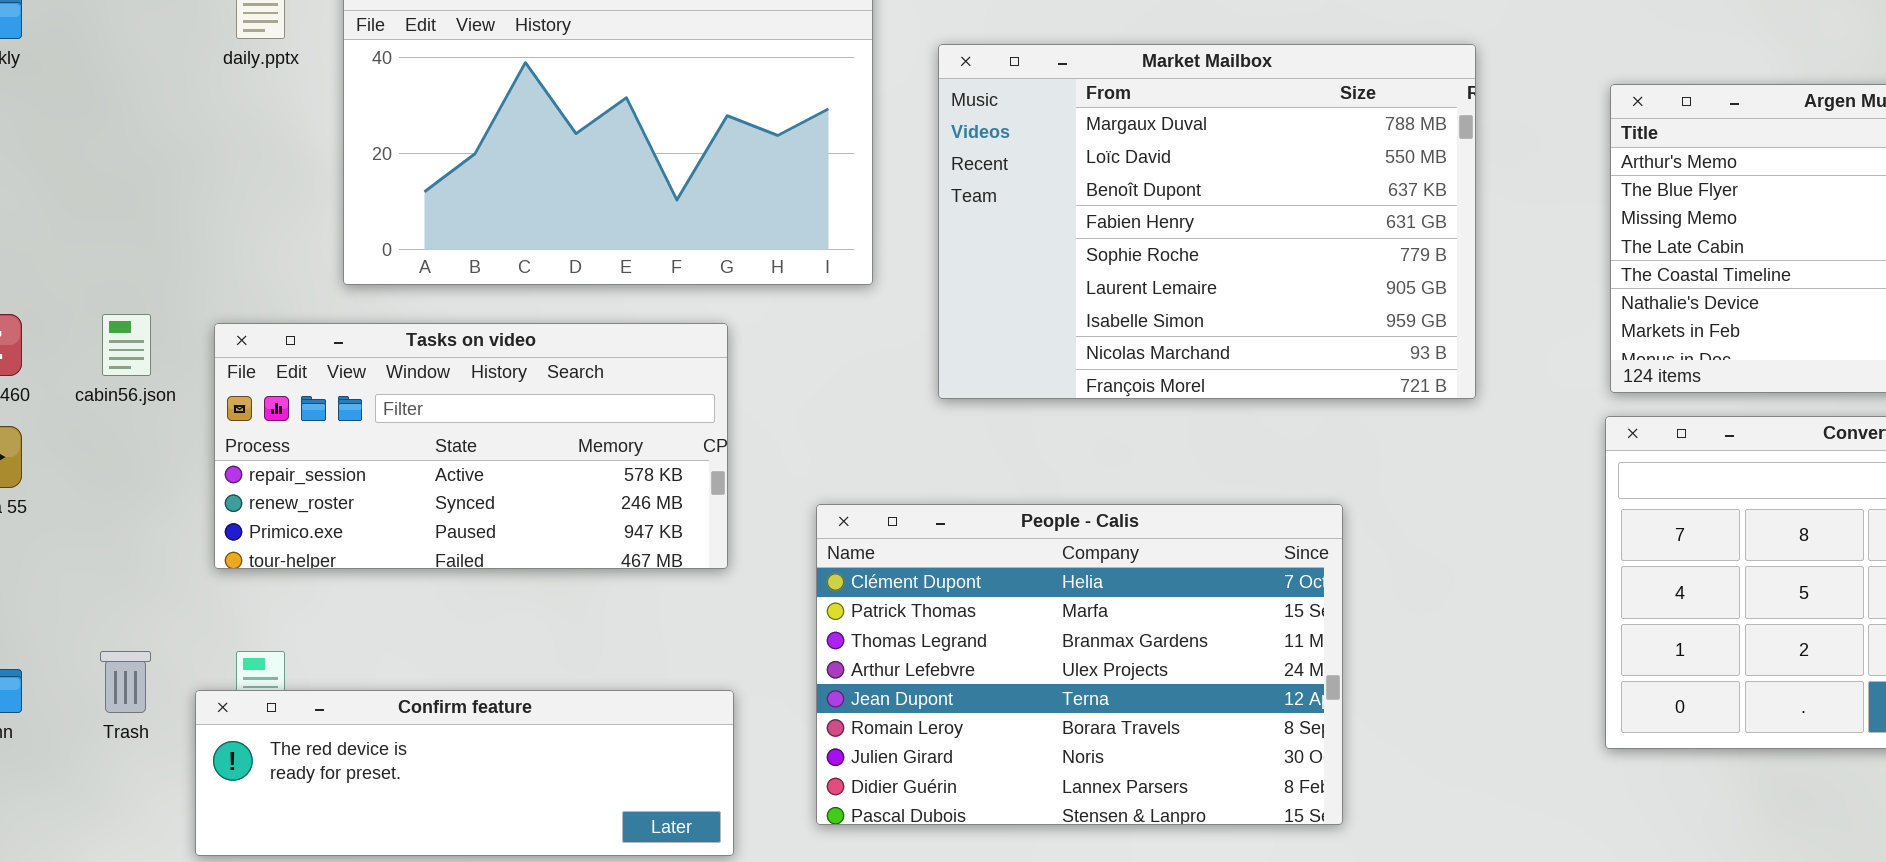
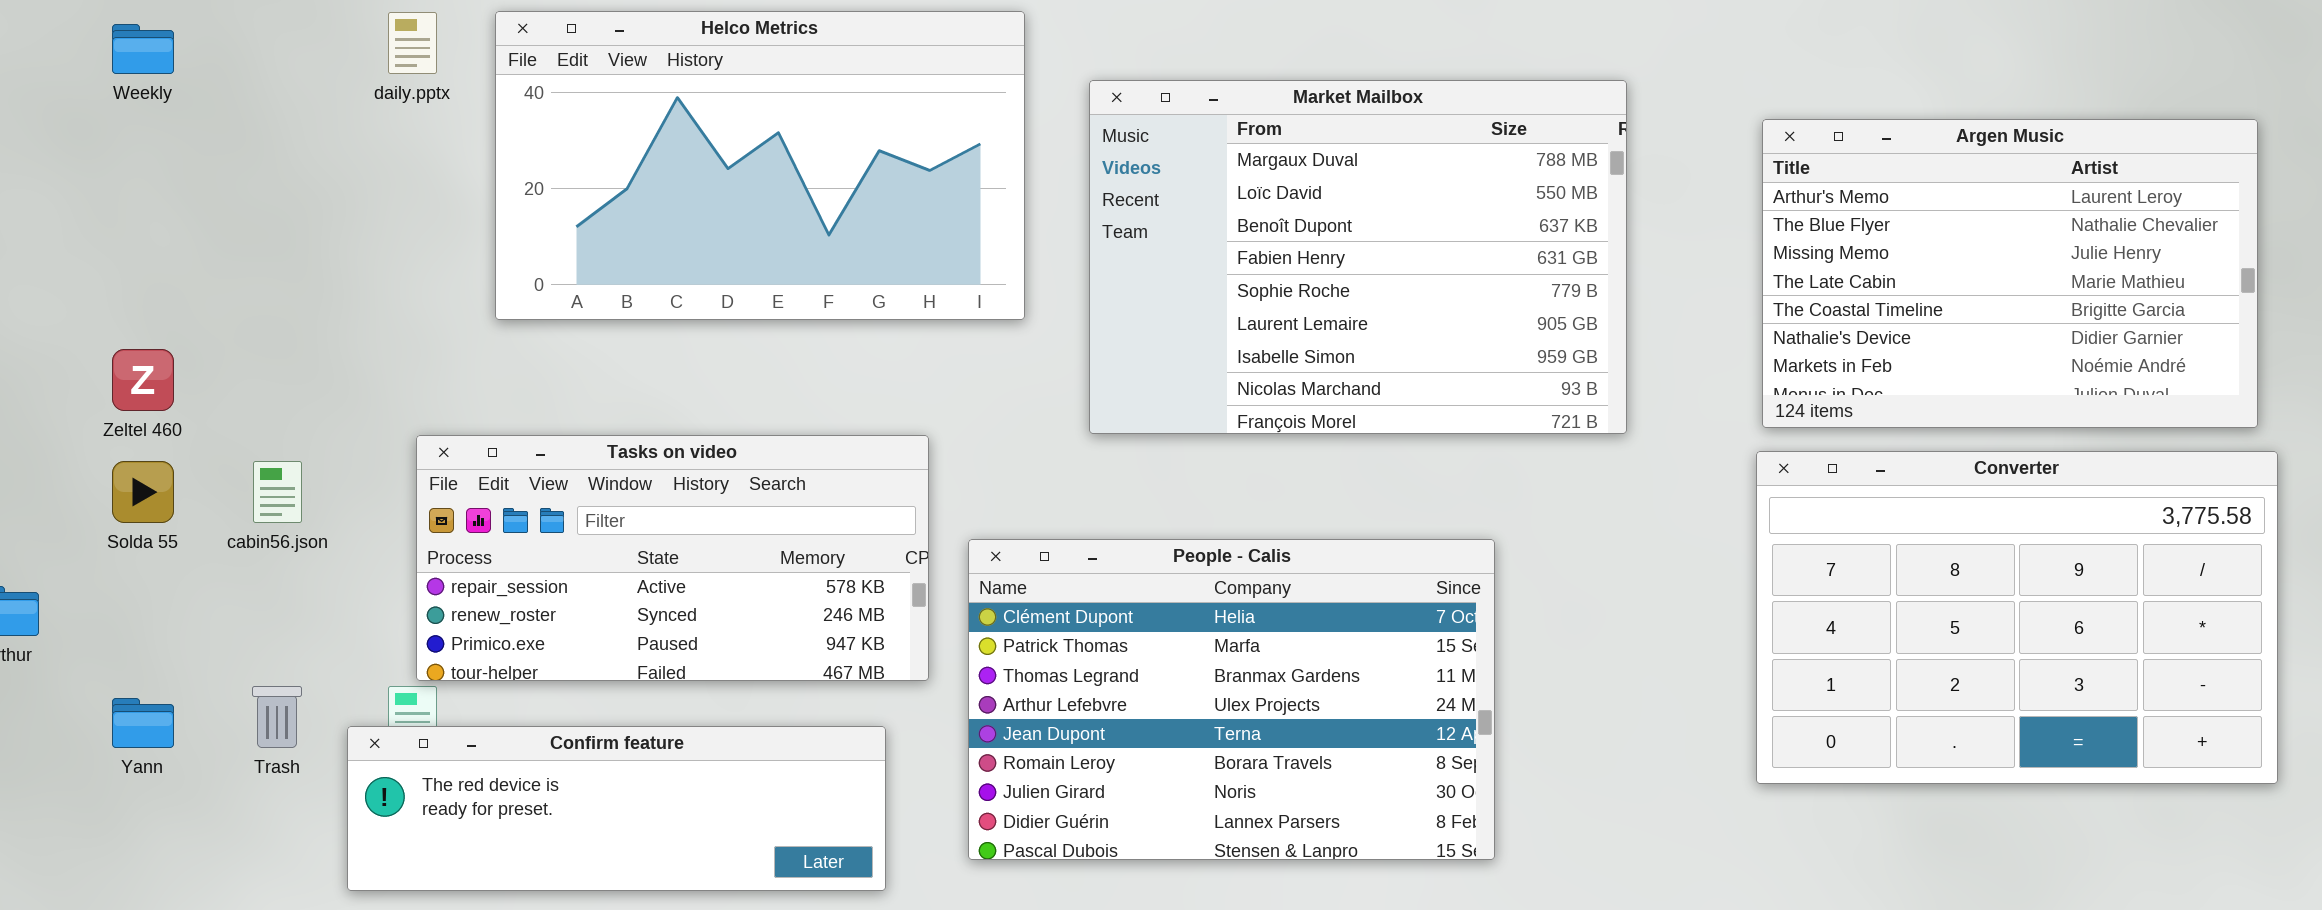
cabin56.json: [102,314,151,376] -> [253,461,302,523], moved
Tasks on video: [214,323,728,569] -> [416,435,929,681], moved

